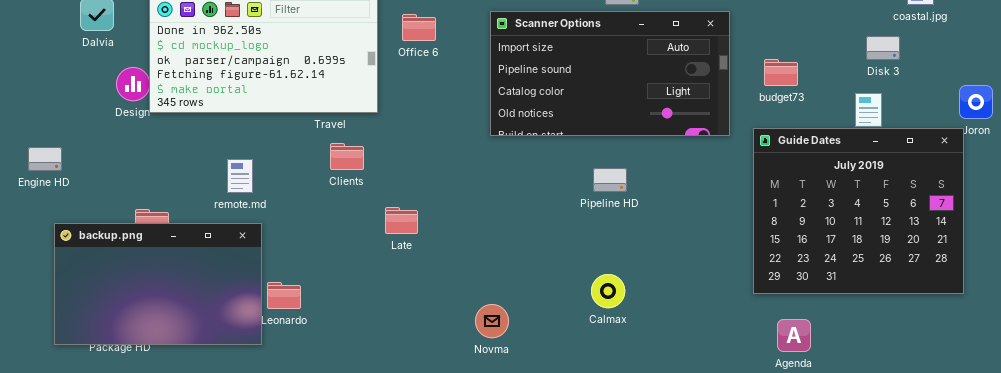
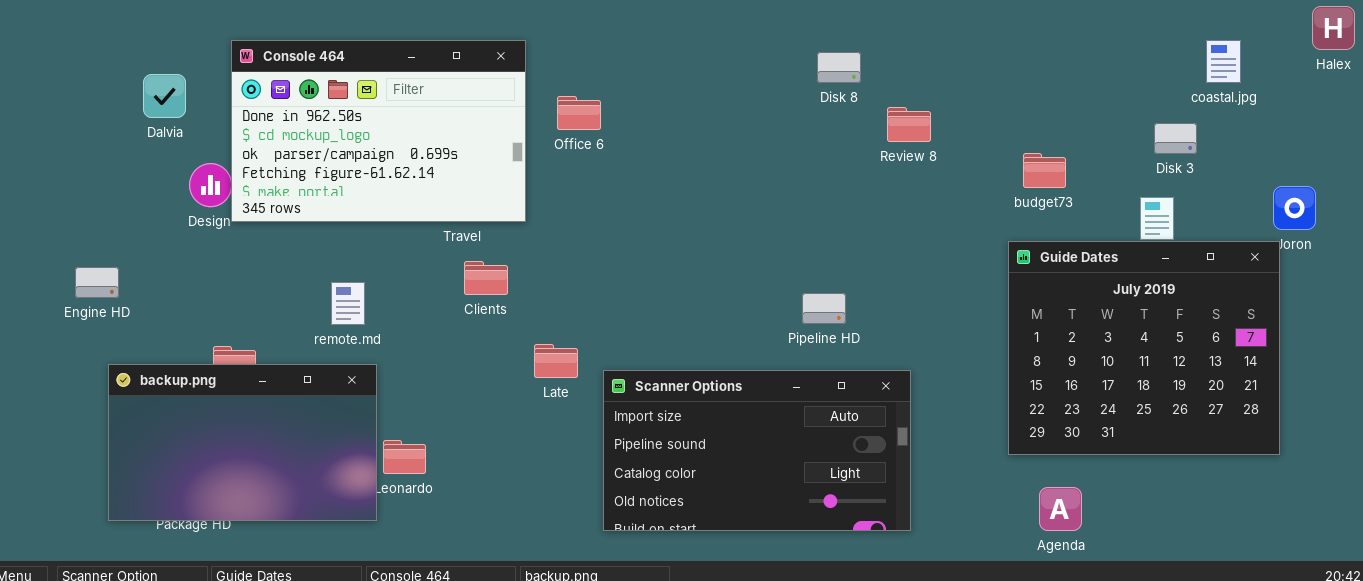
Scanner Options: [490,11,730,136] -> [603,370,911,531], moved

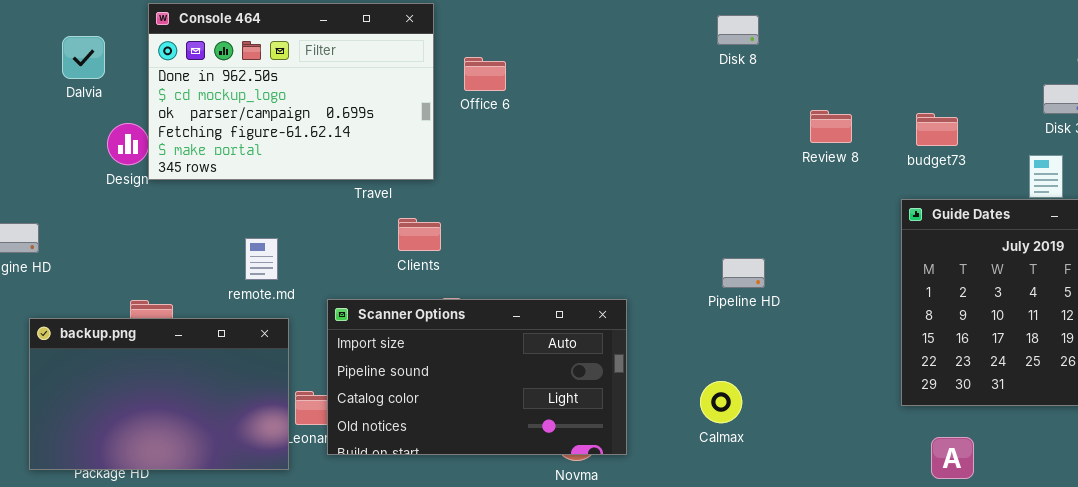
Review 8: [887,107,931,142] -> [810,110,852,143], moved
Clients: [464,261,508,295] -> [398,218,441,251], moved
Pipeline HD: [802,293,846,324] -> [722,258,765,288], moved
Scanner Options: [603,370,911,531] -> [327,299,627,455], moved

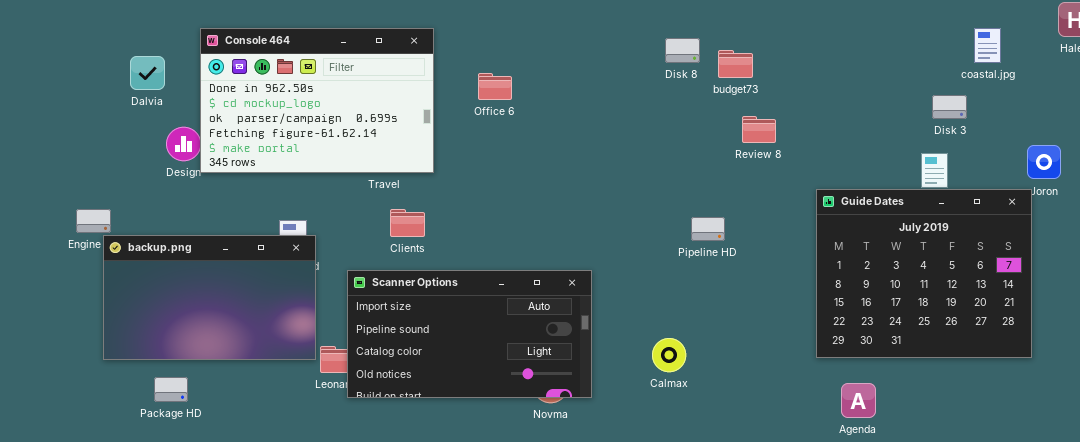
Office 6: [464,57,506,91] -> [478,73,512,100], moved
budget73: [916,113,958,146] -> [718,50,753,78], moved
Clients: [398,218,441,251] -> [390,209,425,237], moved
Pipeline HD: [722,258,765,288] -> [691,217,725,241], moved
backup.png: [29,318,289,470] -> [103,235,316,360], moved

